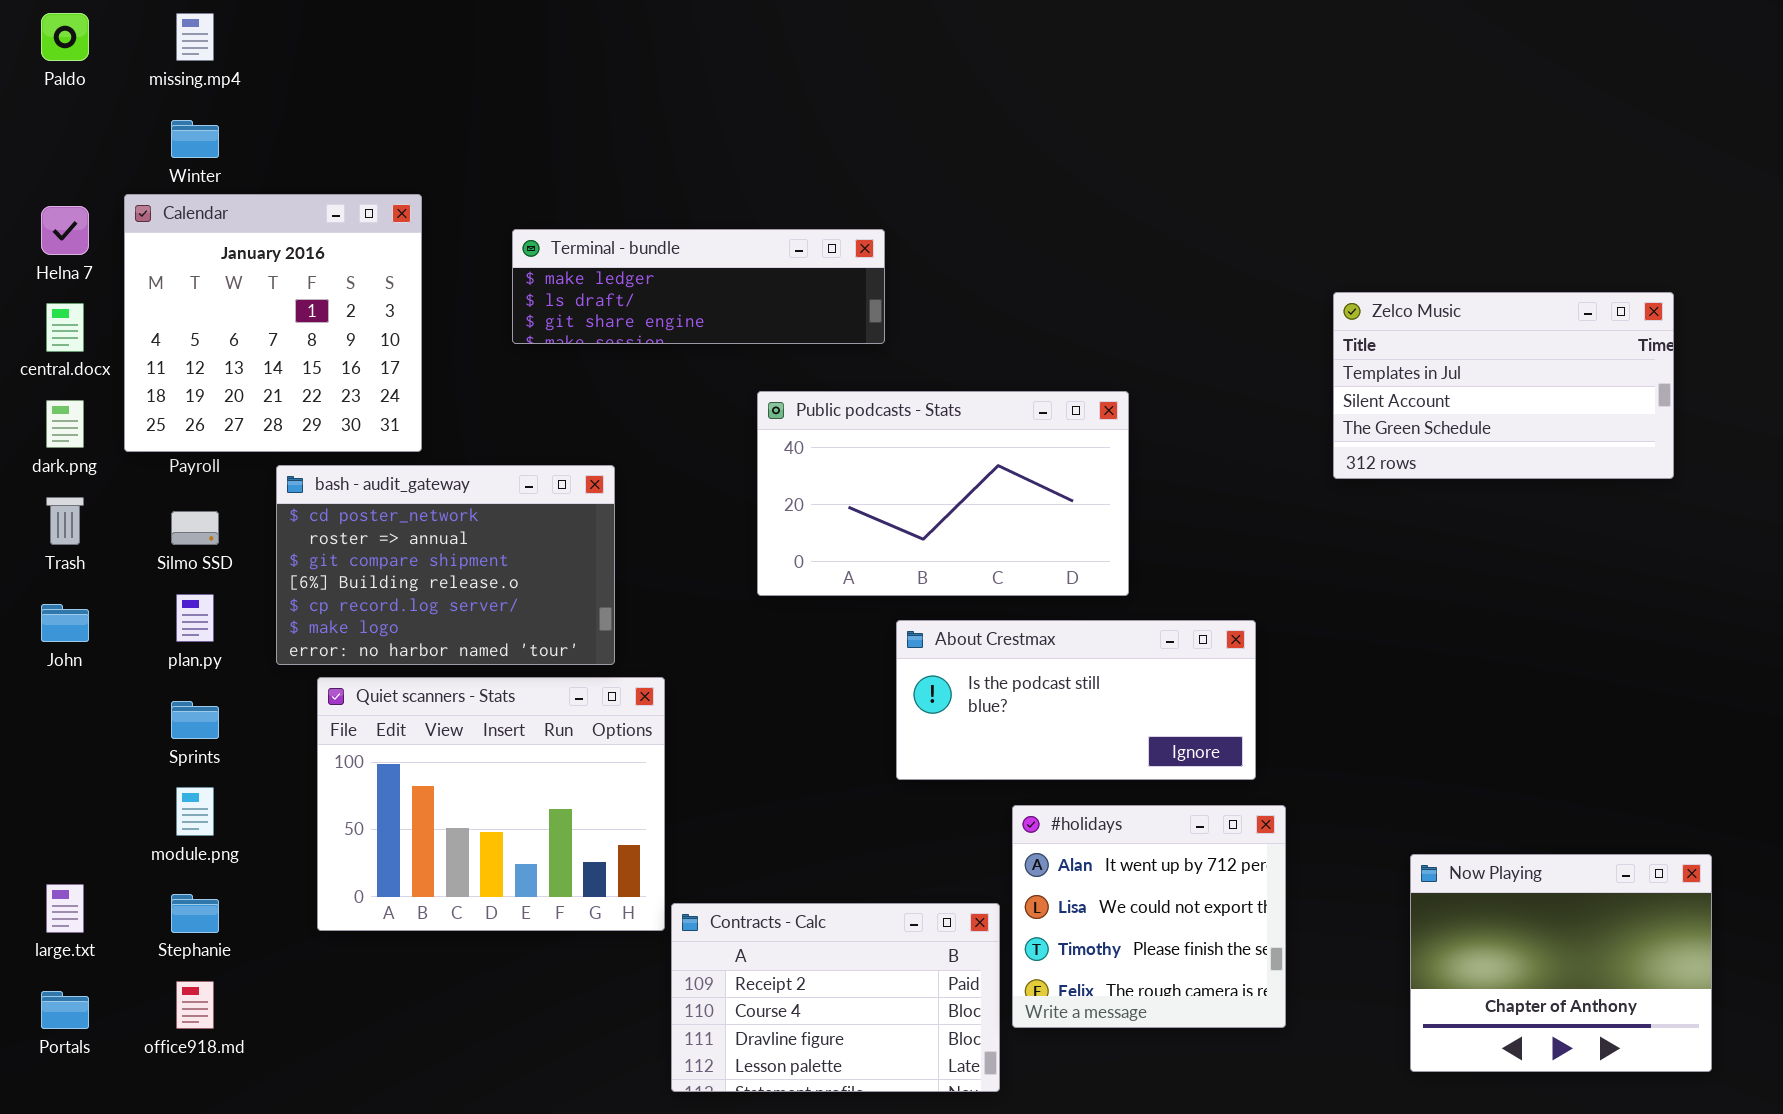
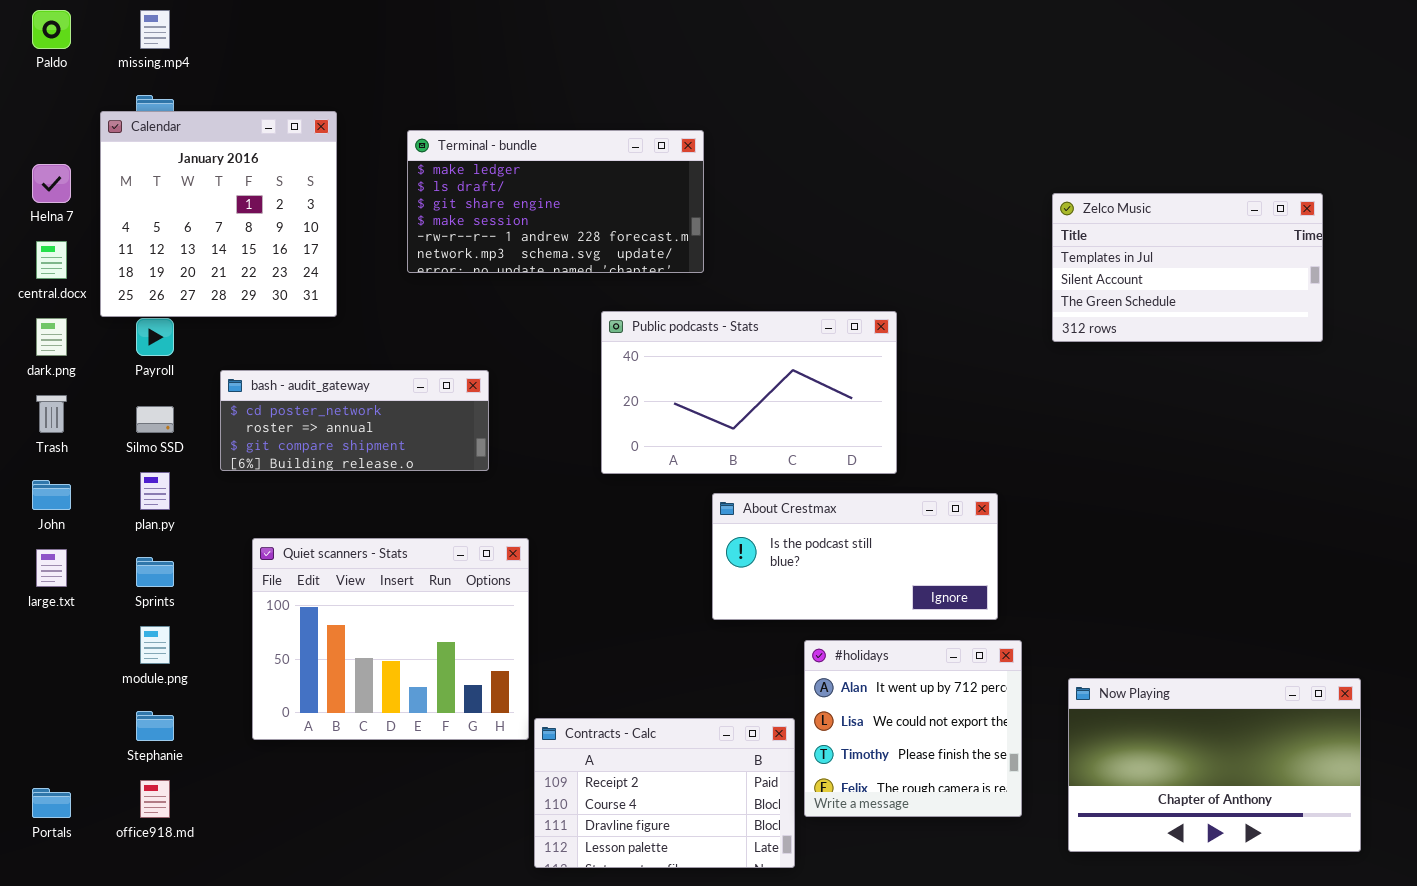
Calendar: [124,194,422,452] -> [100,111,337,317], moved
Terminal - bundle: [512,229,885,344] -> [407,130,704,273], resized
Zelco Music: [1333,292,1674,479] -> [1052,193,1323,342], moved
bash - audit_gateway: [276,465,615,665] -> [220,370,489,471], resized
Now Playing: [1410,854,1712,1072] -> [1068,678,1361,852], resized
large.txt: [46,884,84,933] -> [36,549,67,587], moved

